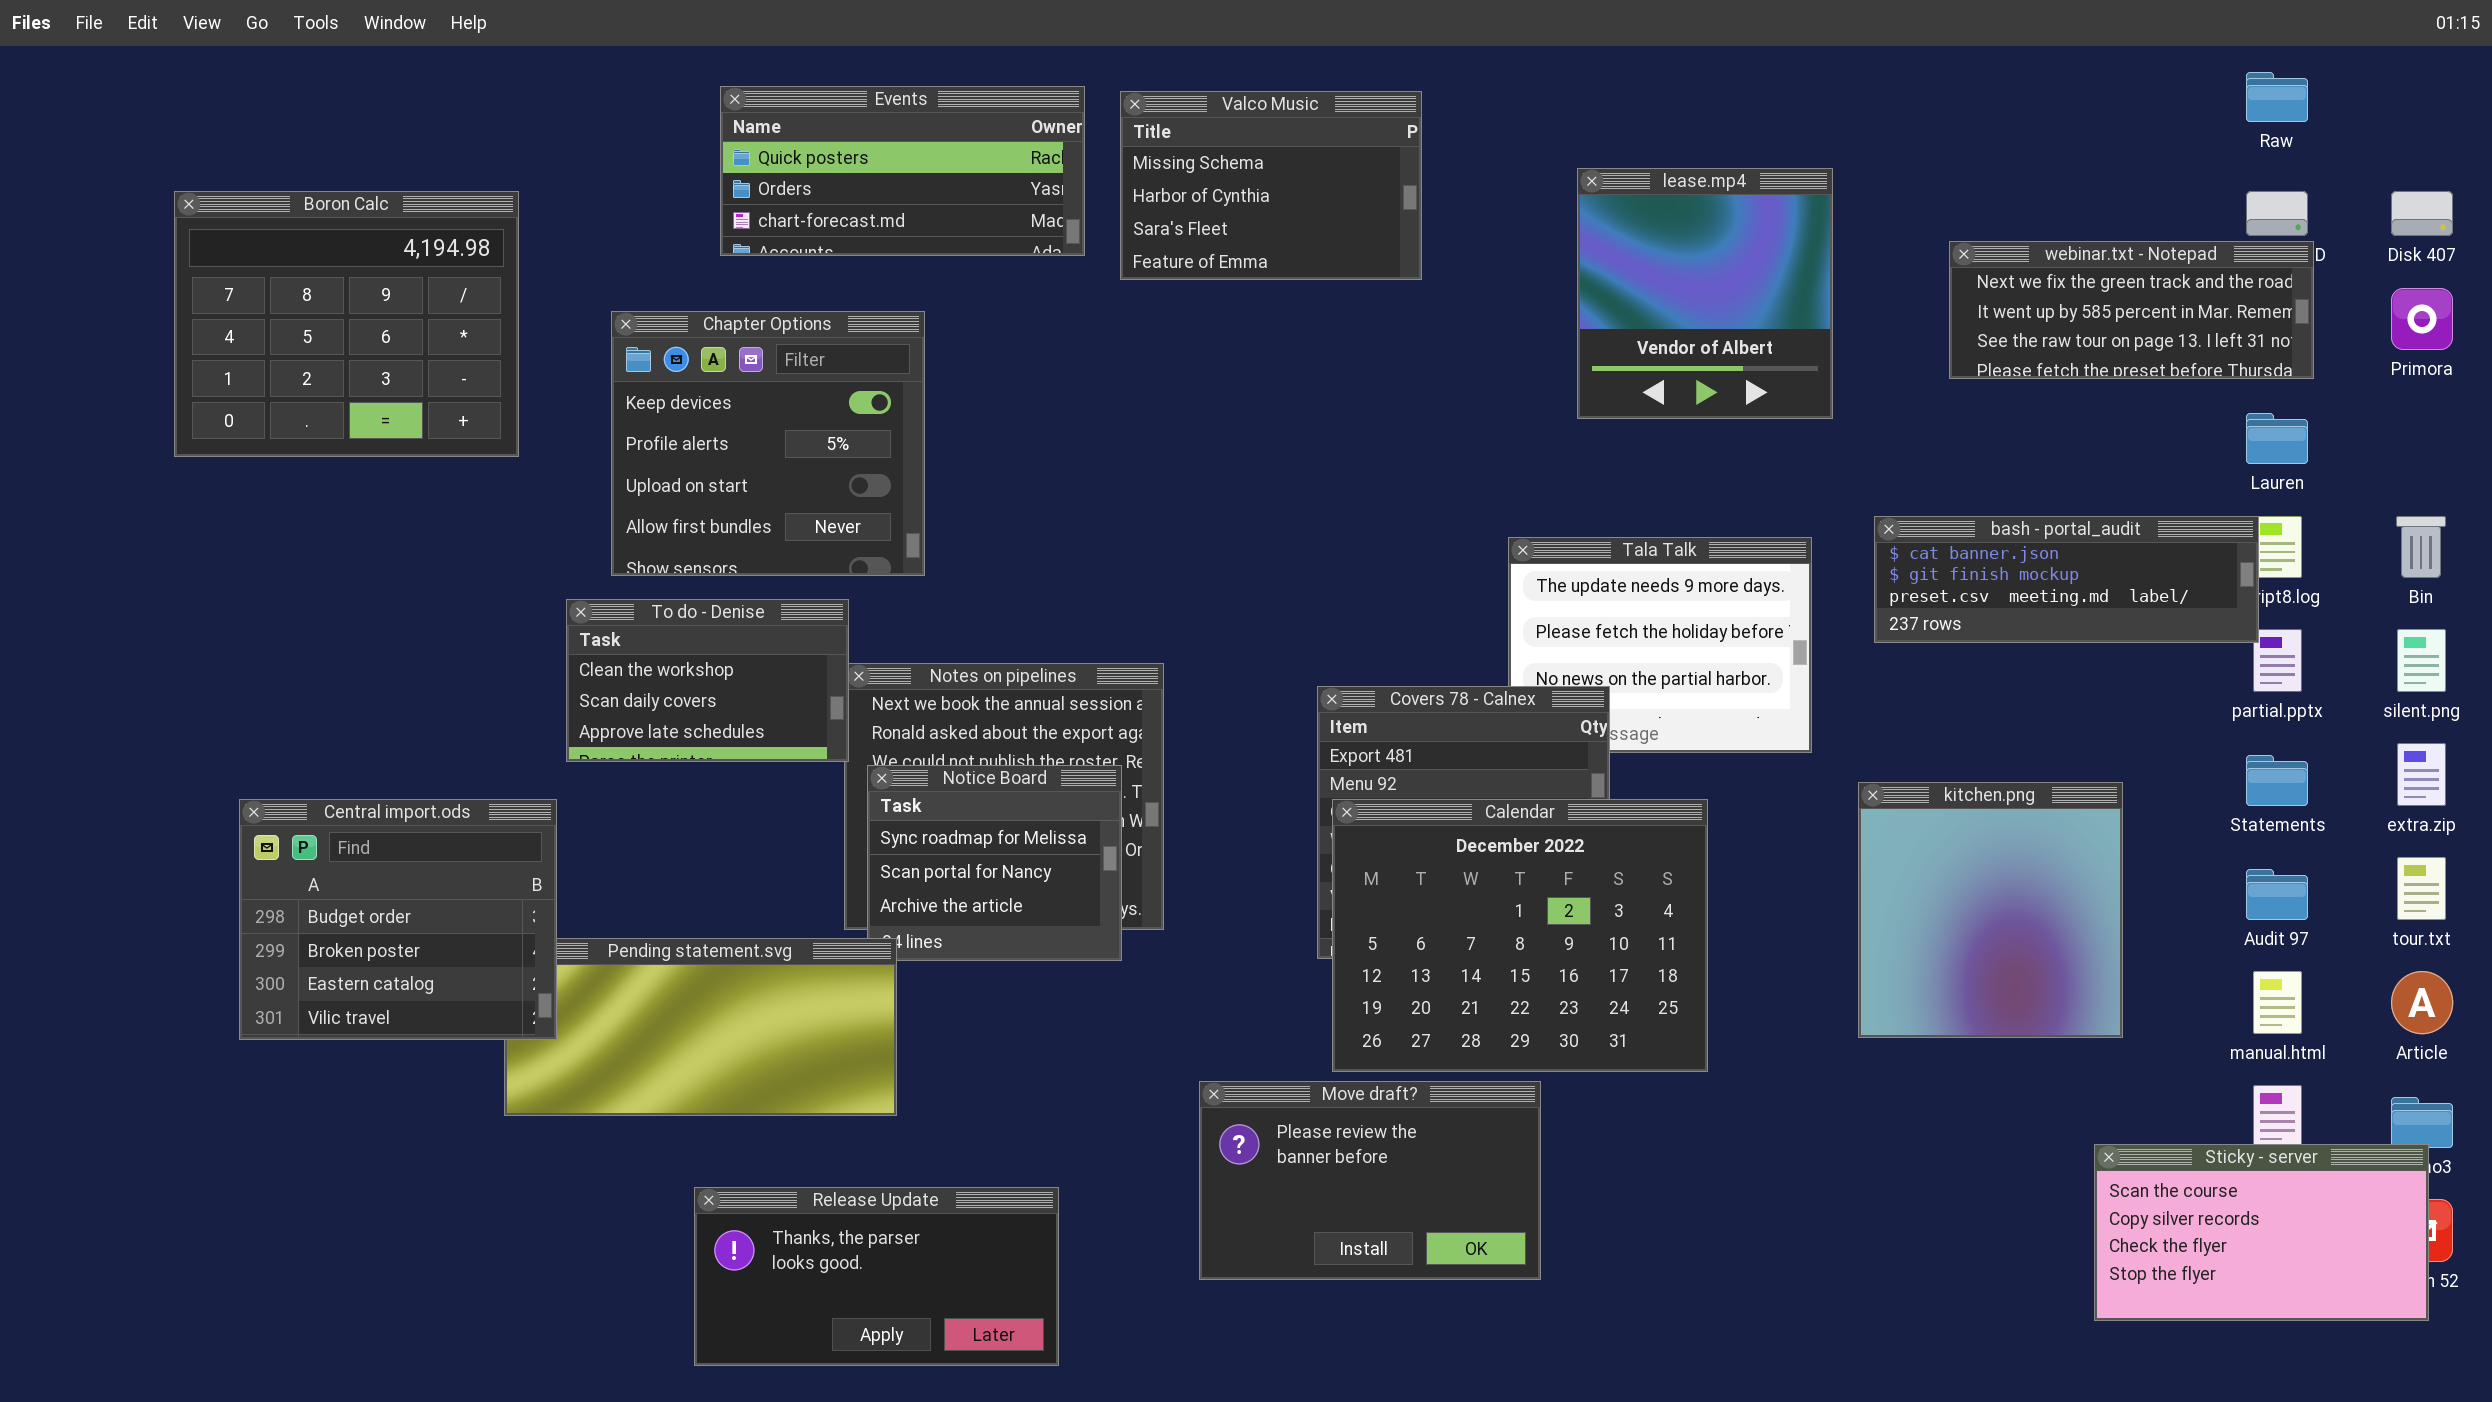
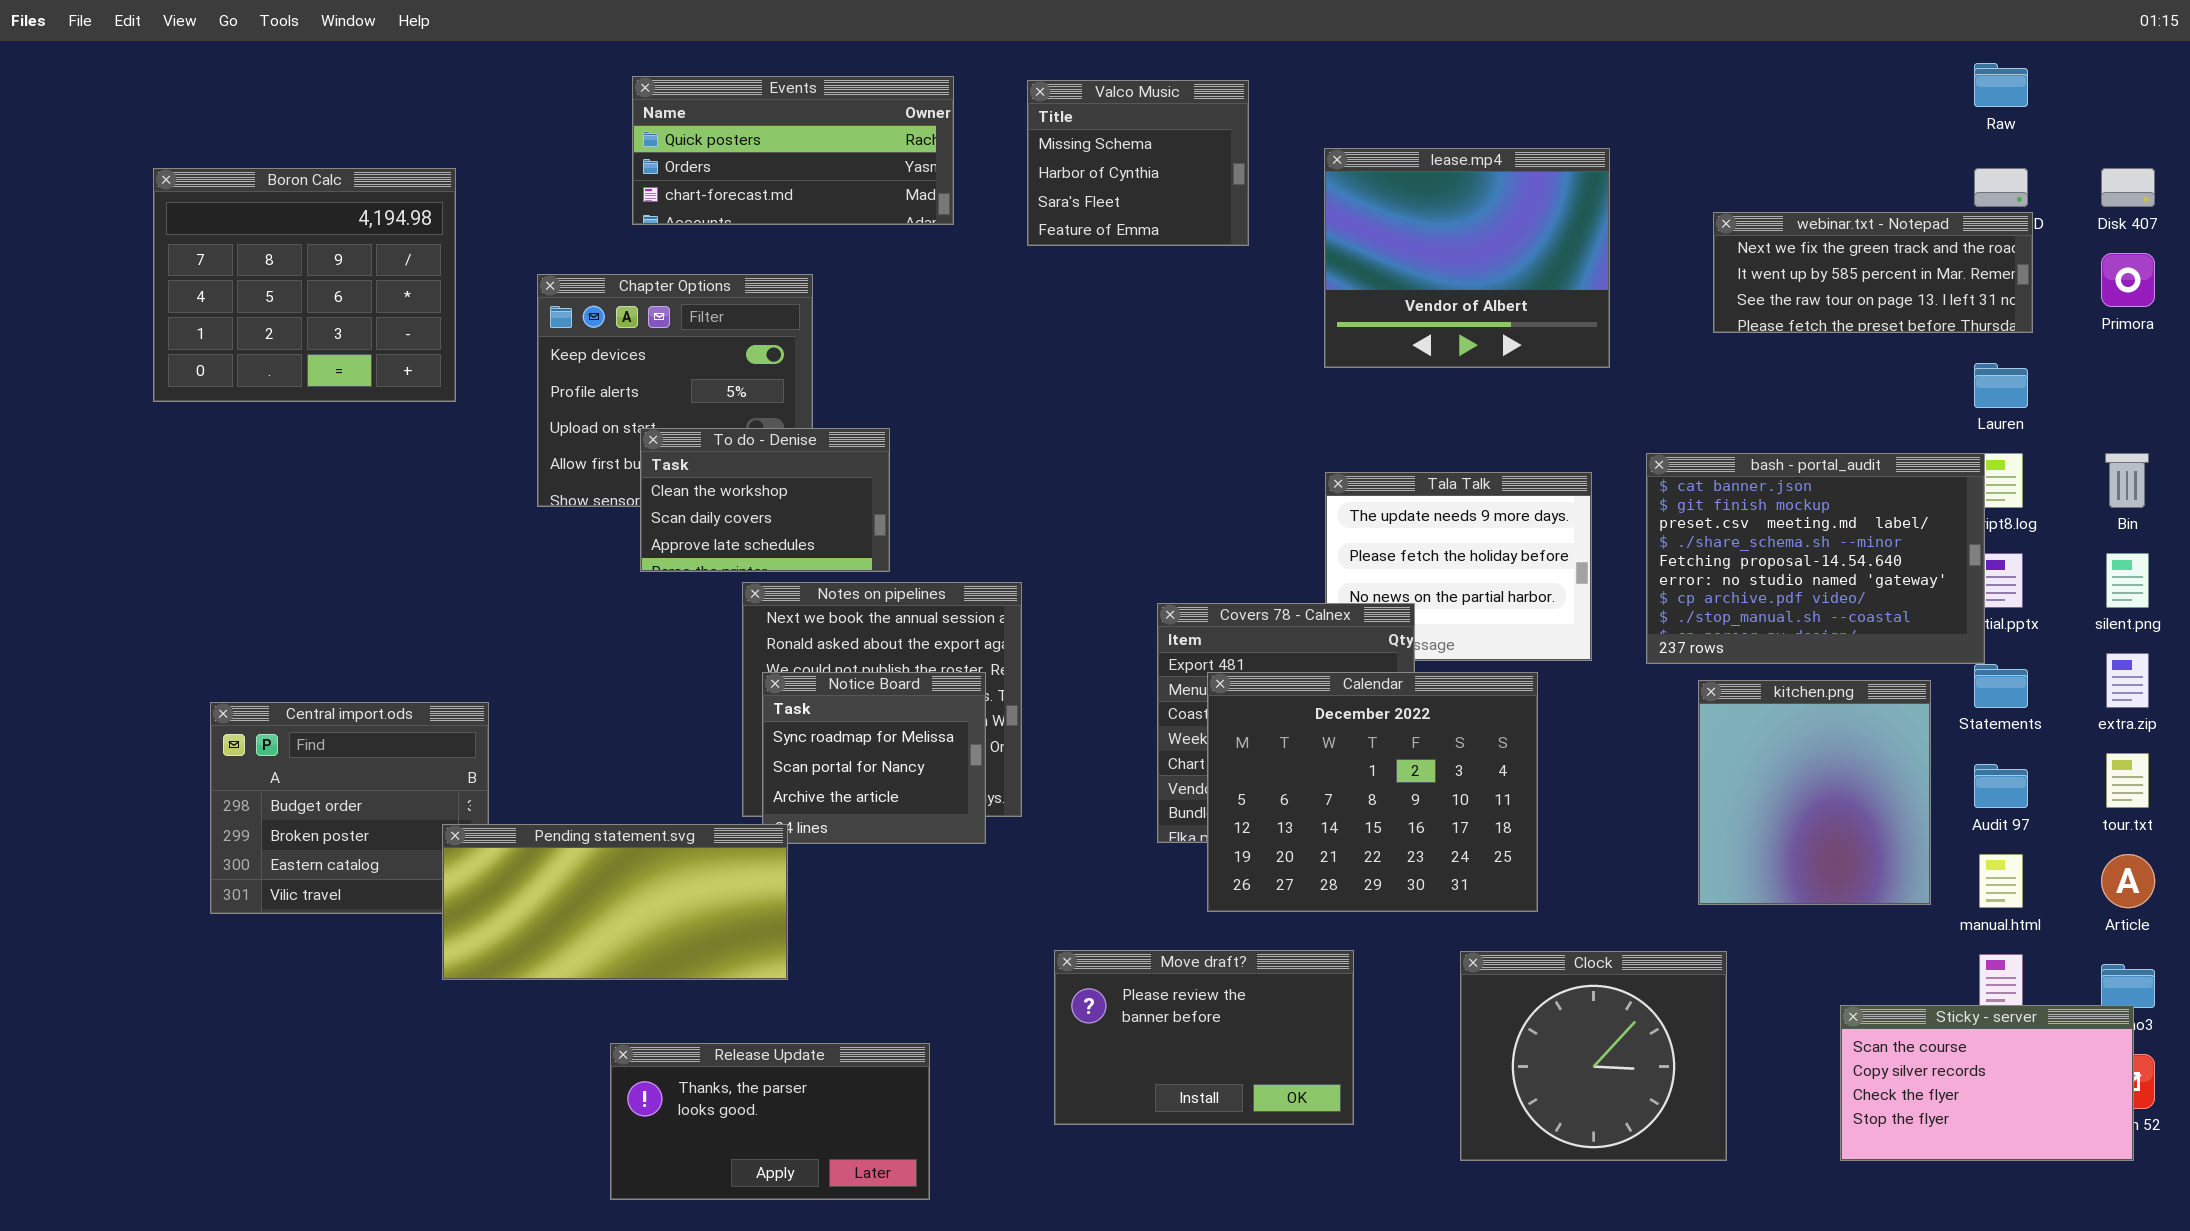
Valco Music: [1120,91,1422,280] -> [1027,80,1249,246], resized
lease.mp4: [1577,168,1833,419] -> [1324,148,1610,368], resized
bash - portal_audit: [1874,516,2259,643] -> [1646,453,1985,664], resized
To do - Denise: [566,599,849,762] -> [640,428,890,572], moved
kitchen.png: [1858,782,2123,1038] -> [1698,680,1931,905], moved
Calendar: [1332,799,1708,1072] -> [1207,672,1538,912], moved
Pending statement.svg: [504,938,897,1116] -> [442,824,788,980], raised
Clock: none -> [1460,951,1727,1161], opened

